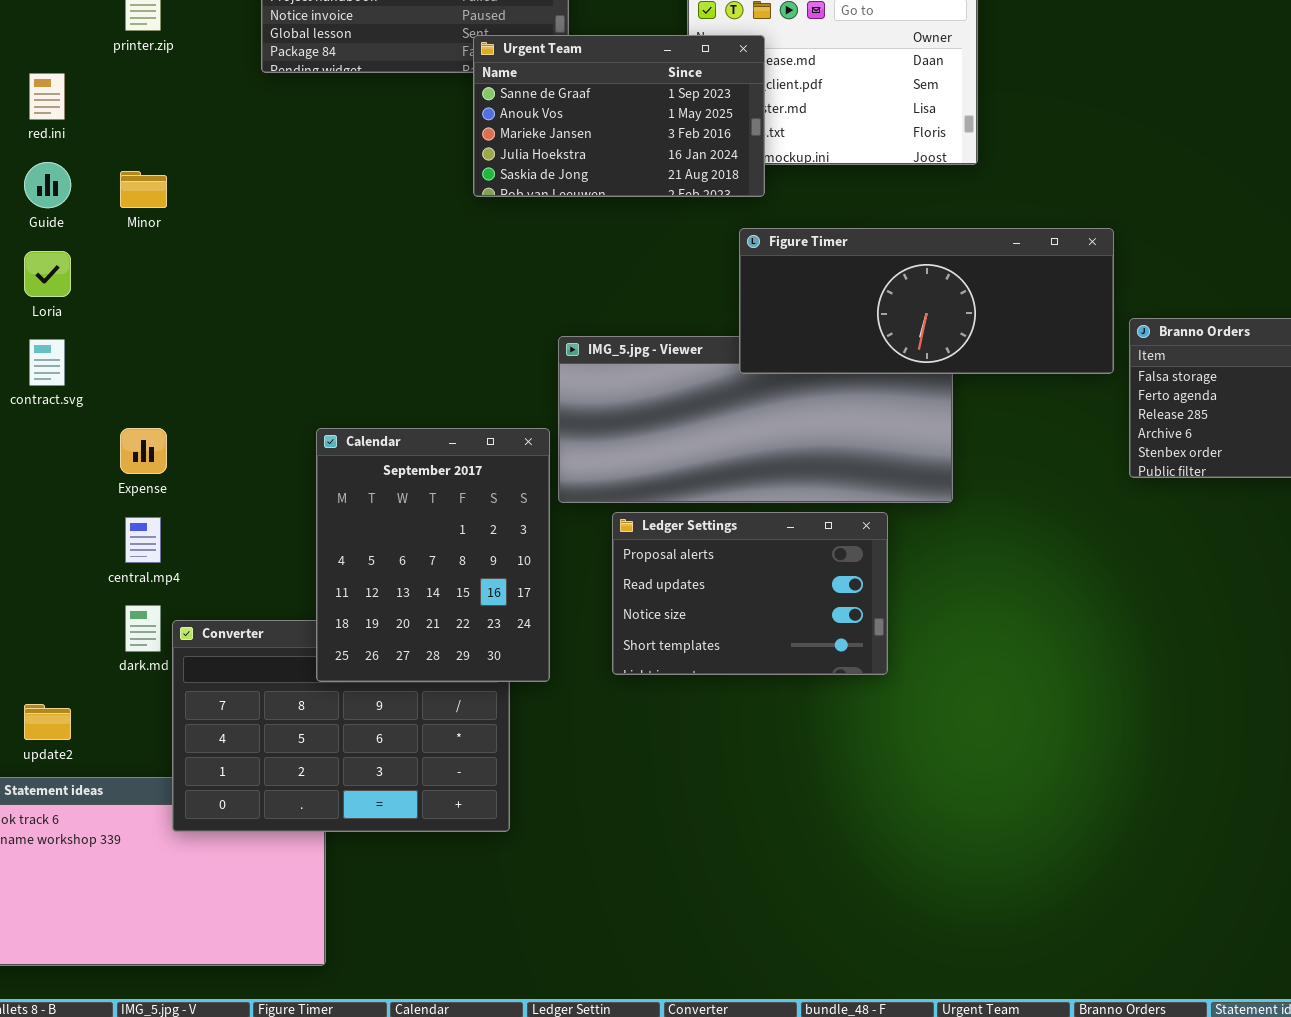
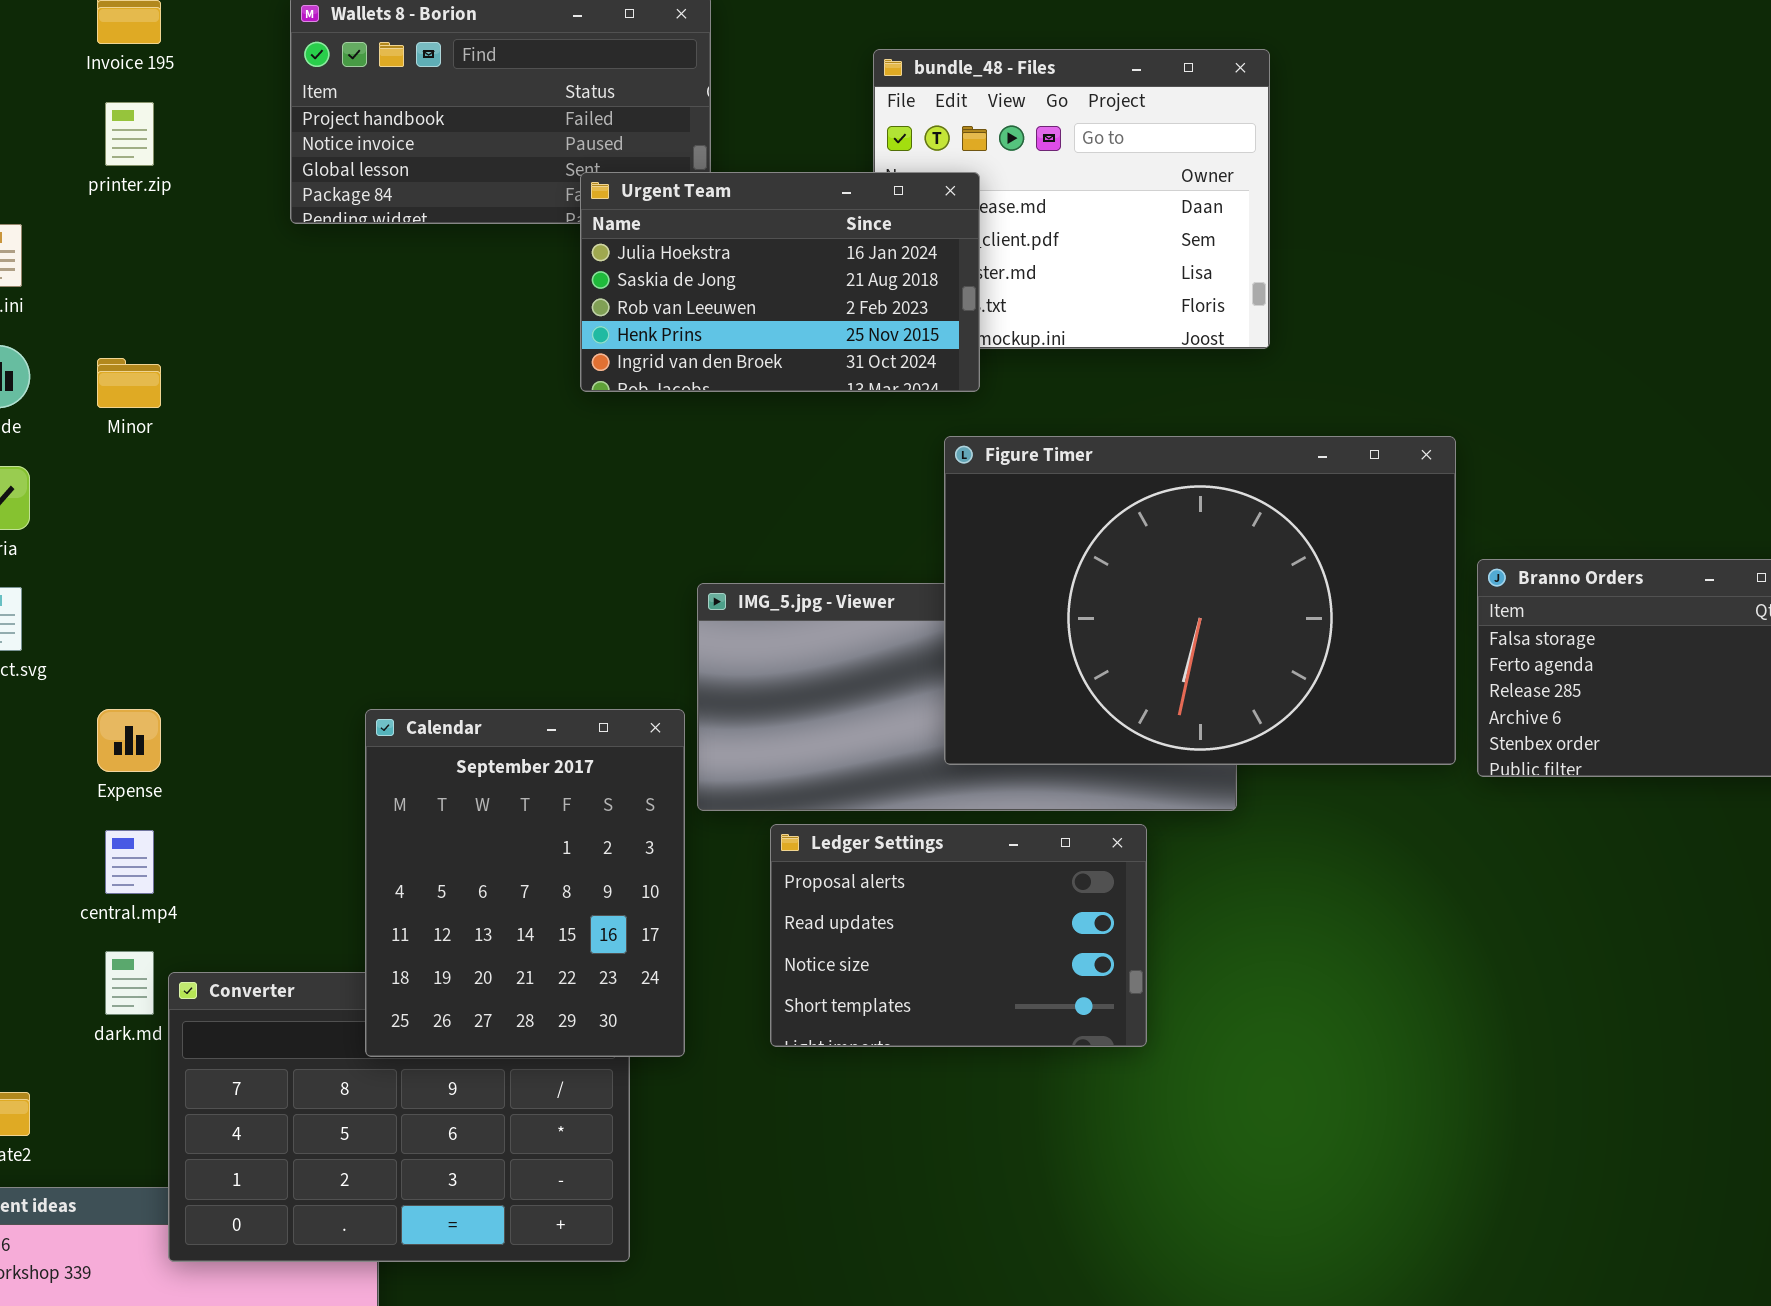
Urgent Team: [473,35,765,197] -> [580,172,980,392], scrolled down 3 rows
Figure Timer: [739,228,1114,374] -> [944,436,1456,765], resized

